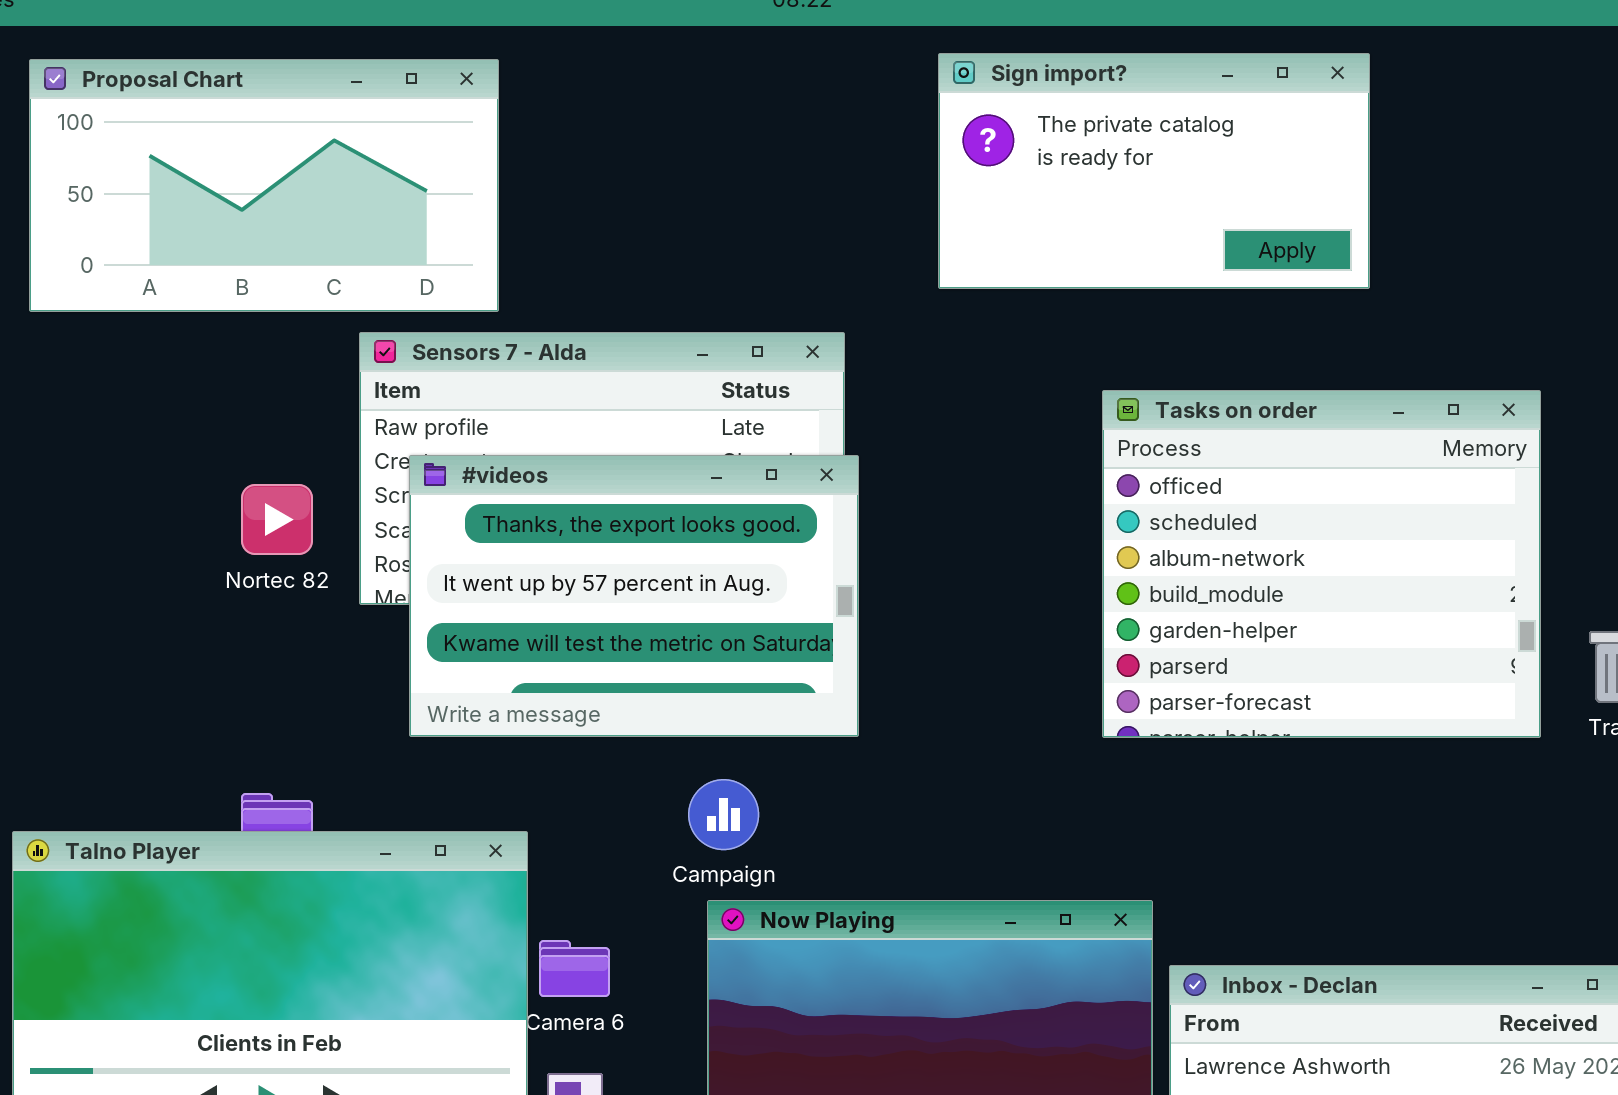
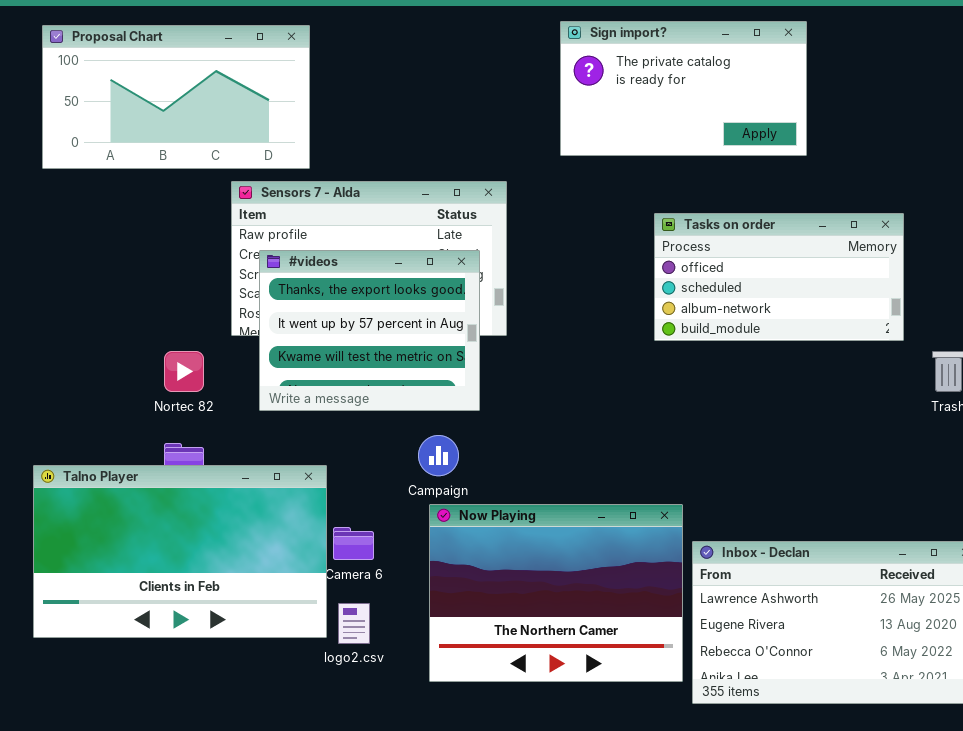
Tasks on order: [1102,390,1541,738] -> [654,213,904,341], resized
#videos: [409,455,859,737] -> [259,250,480,411], resized
Nortec 82: [241,484,313,555] -> [164,351,204,392], moved

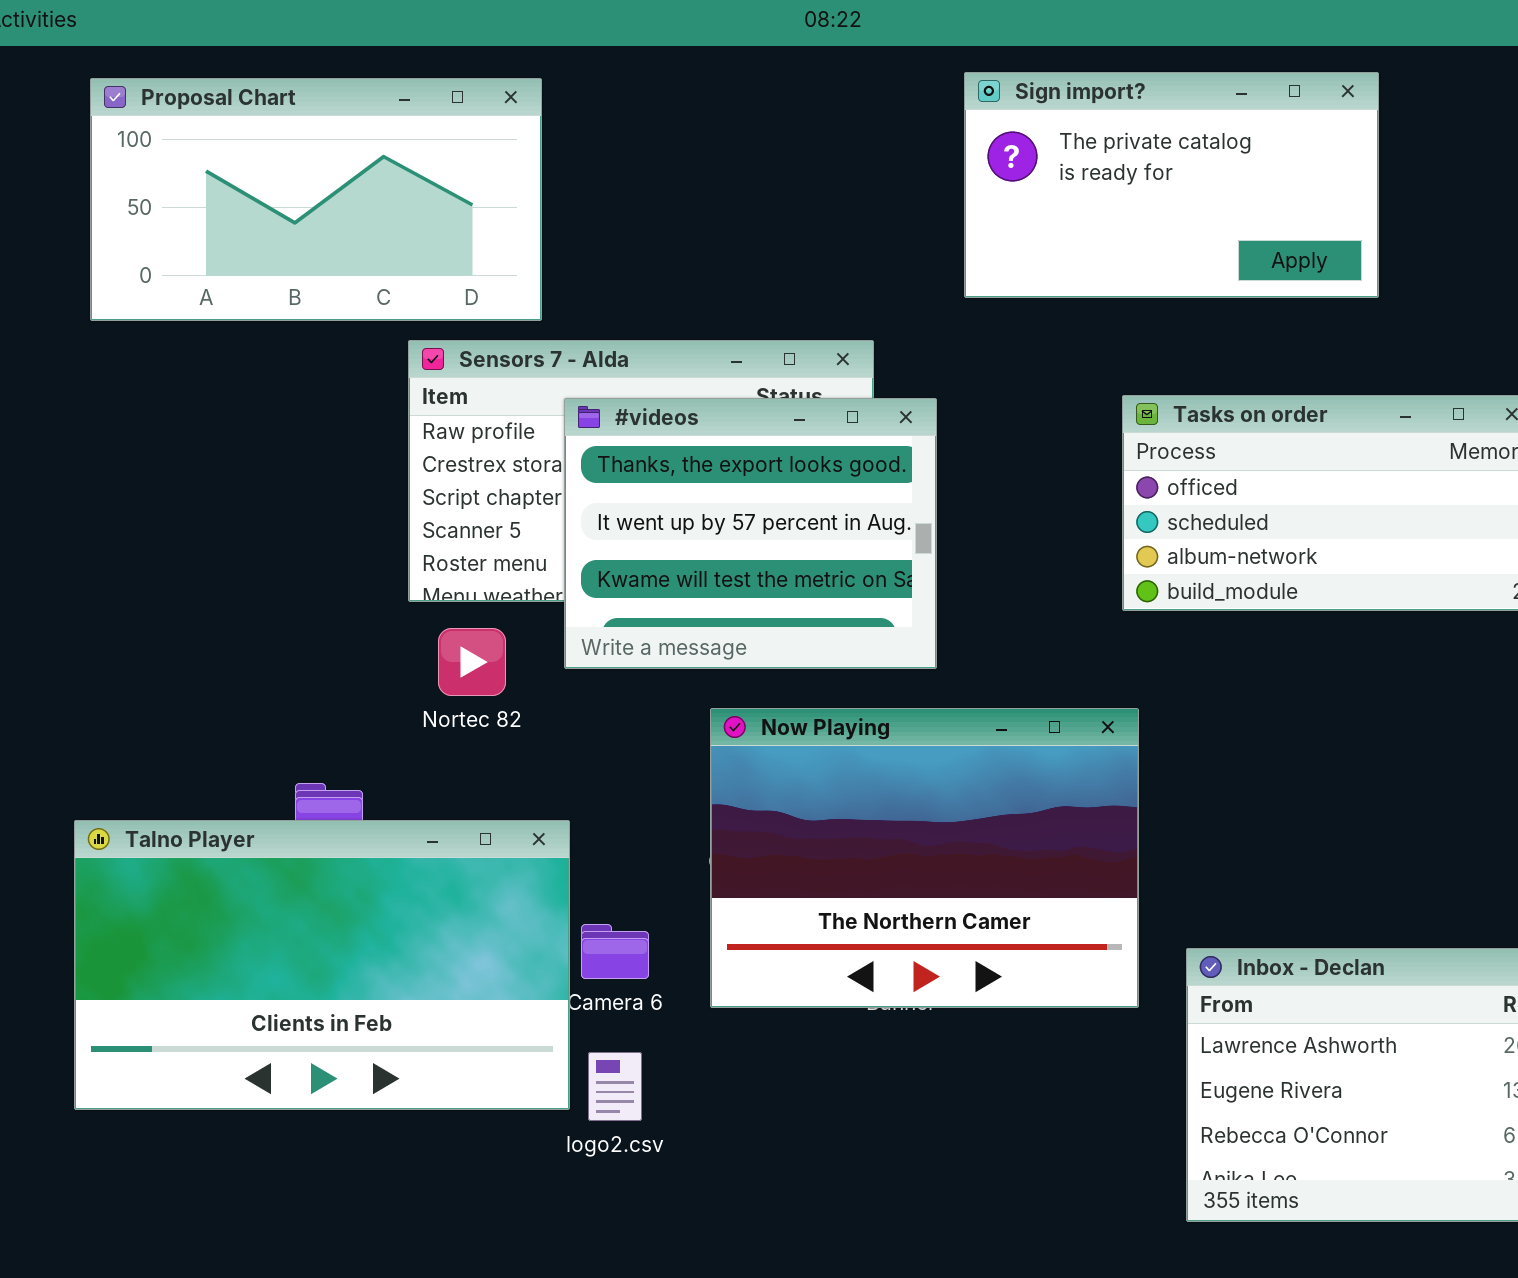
#videos: [259,250,480,411] -> [564,398,937,669], moved
Nortec 82: [164,351,204,392] -> [438,628,506,696], moved
Now Playing: [429,504,683,682] -> [710,708,1139,1008], moved

